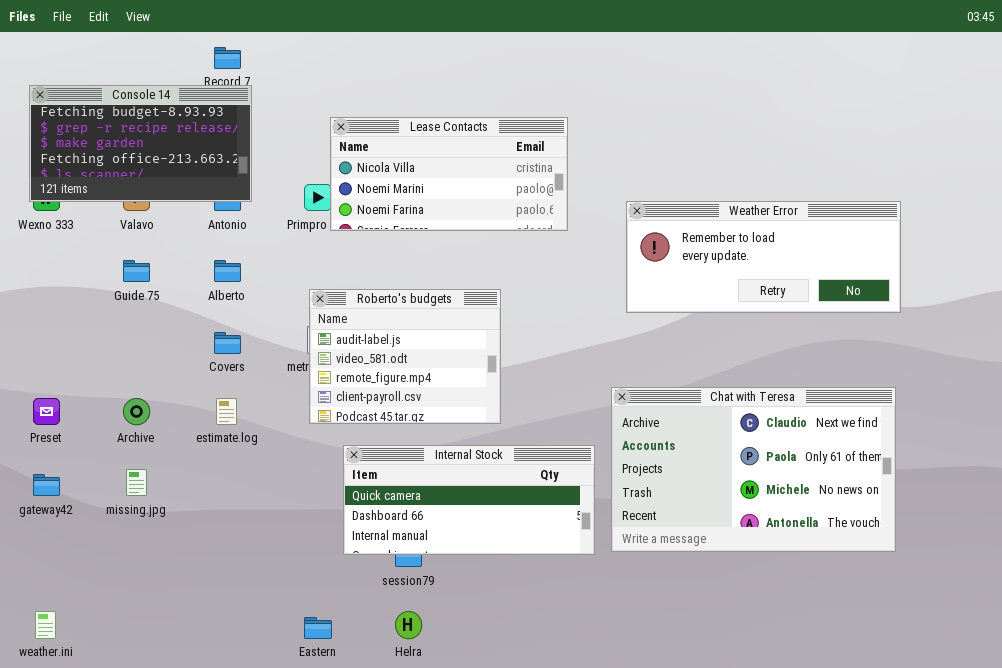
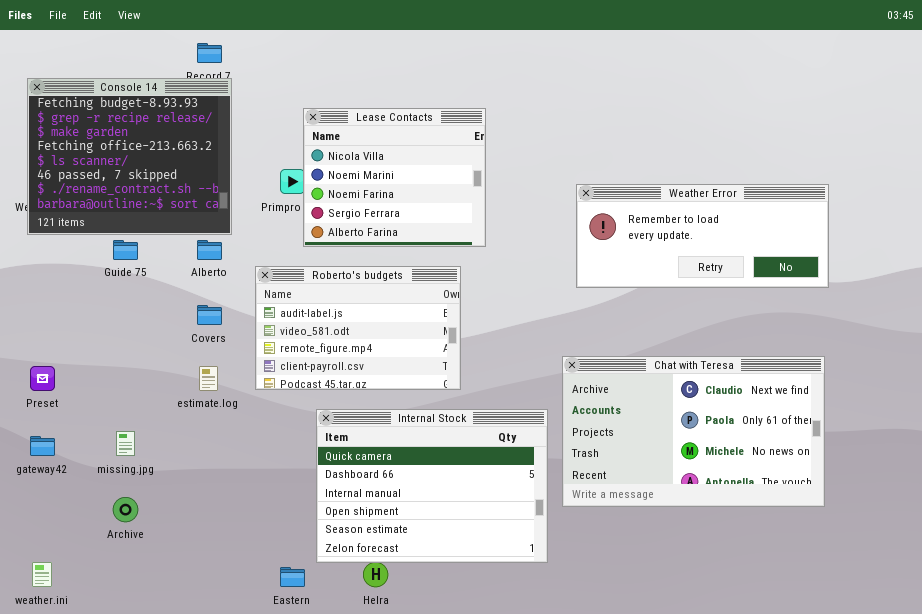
Console 14: [29,85,252,202] -> [27,78,232,235], resized
Lease Contacts: [330,117,568,231] -> [303,108,486,247], resized
Roberto's budgets: [309,289,501,424] -> [255,266,461,390], resized
Archive: [123,398,150,425] -> [113,497,138,522], moved
Internal Stock: [343,445,595,555] -> [316,409,548,563], resized

